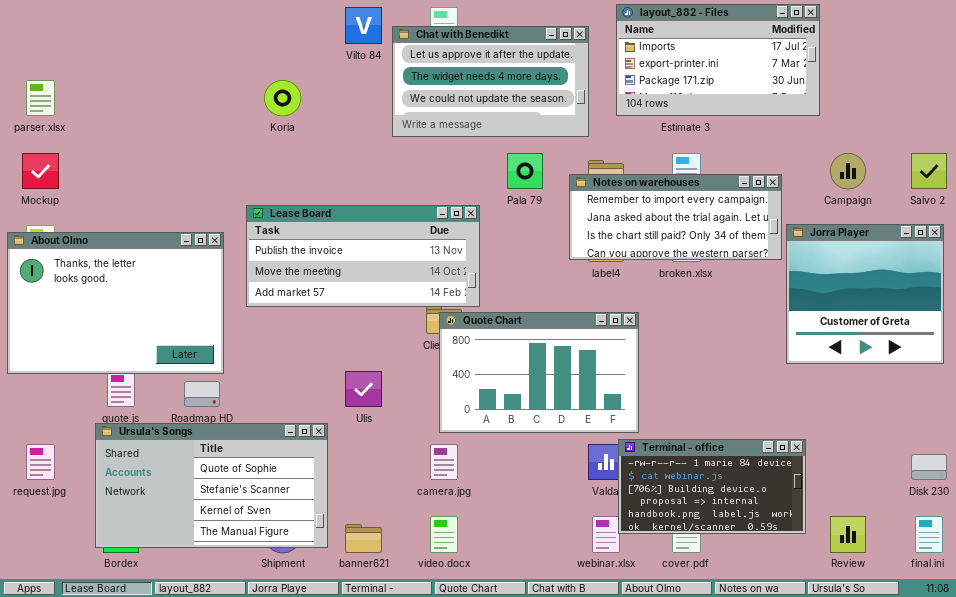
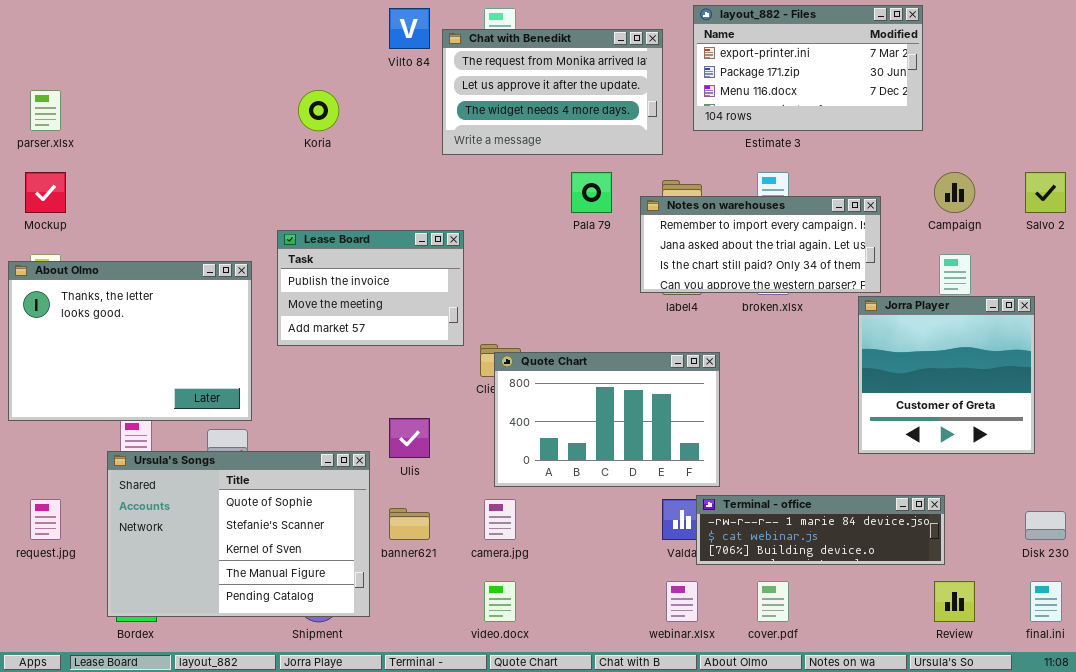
layout_882 - Files: [616,4,820,116] -> [693,5,923,131], scrolled down 1 row
Chat with Benedikt: [392,26,589,137] -> [442,29,663,155], scrolled up 1 row
Lease Board: [246,205,480,307] -> [277,230,464,346], resized
Jorra Player: [786,224,944,364] -> [858,296,1035,454], moved
Ursula's Songs: [95,423,328,548] -> [107,451,370,617], resized
Terminal - office: [618,439,806,534] -> [696,495,945,565], resized
banner621: [345,524,382,553] -> [389,508,430,540], moved

